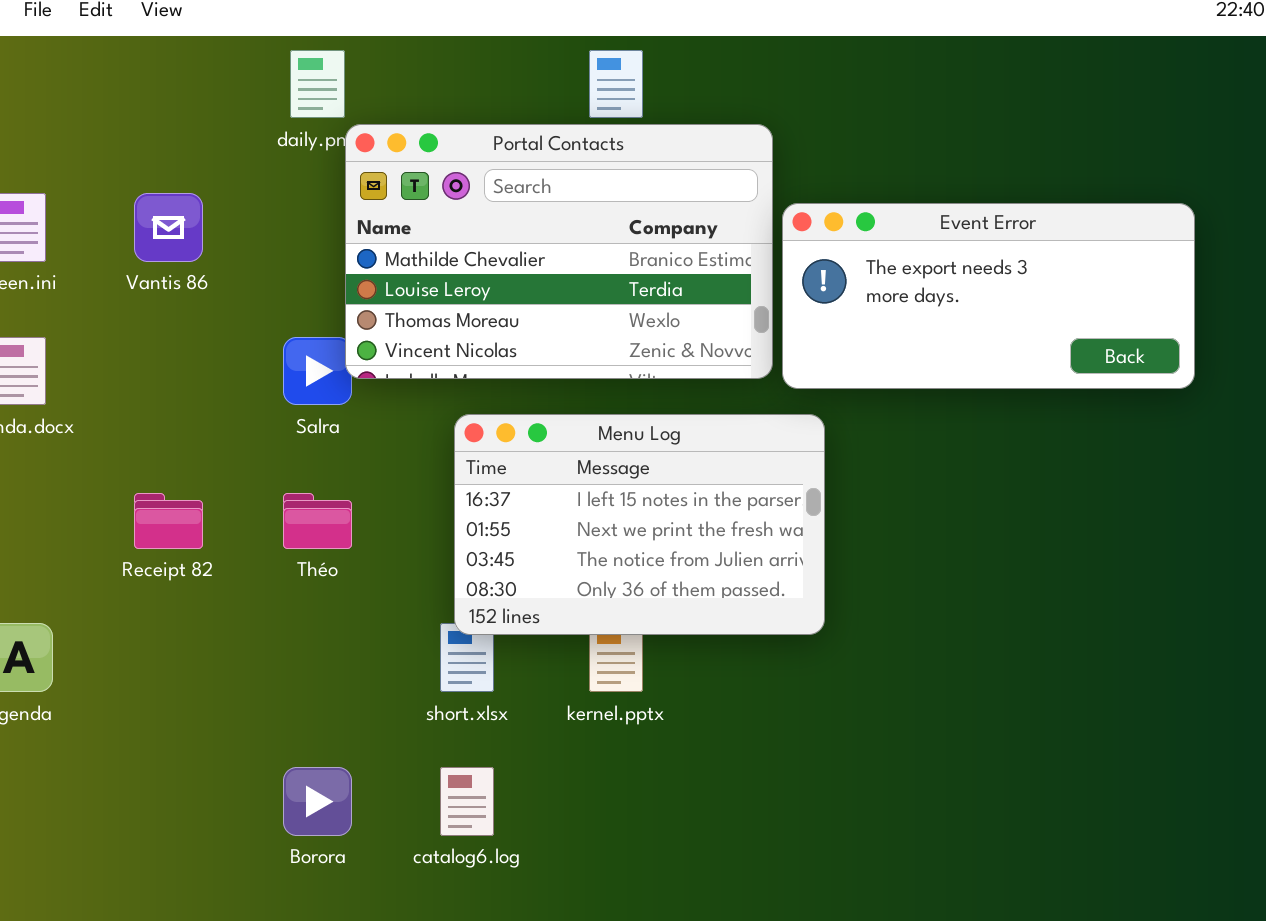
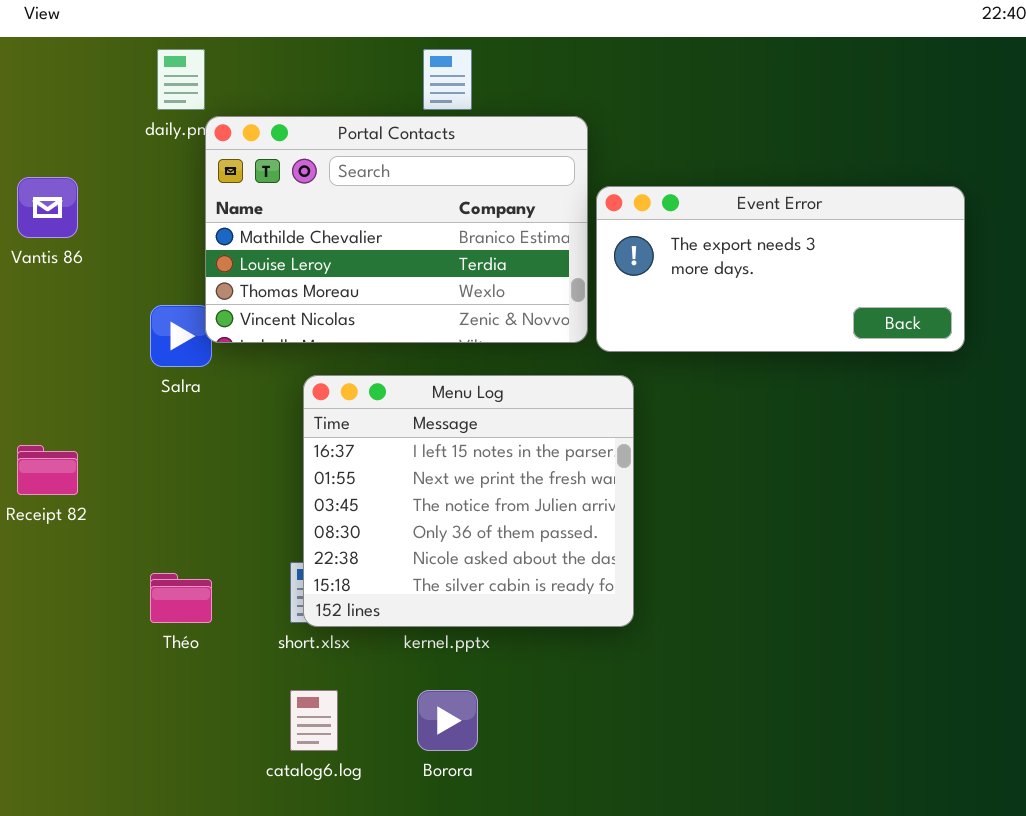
Menu Log: [454,414,825,635] -> [303,375,634,627], resized
Théo: [283,493,352,549] -> [150,573,212,623], moved
Borora: [283,767,352,836] -> [417,690,478,751], moved

